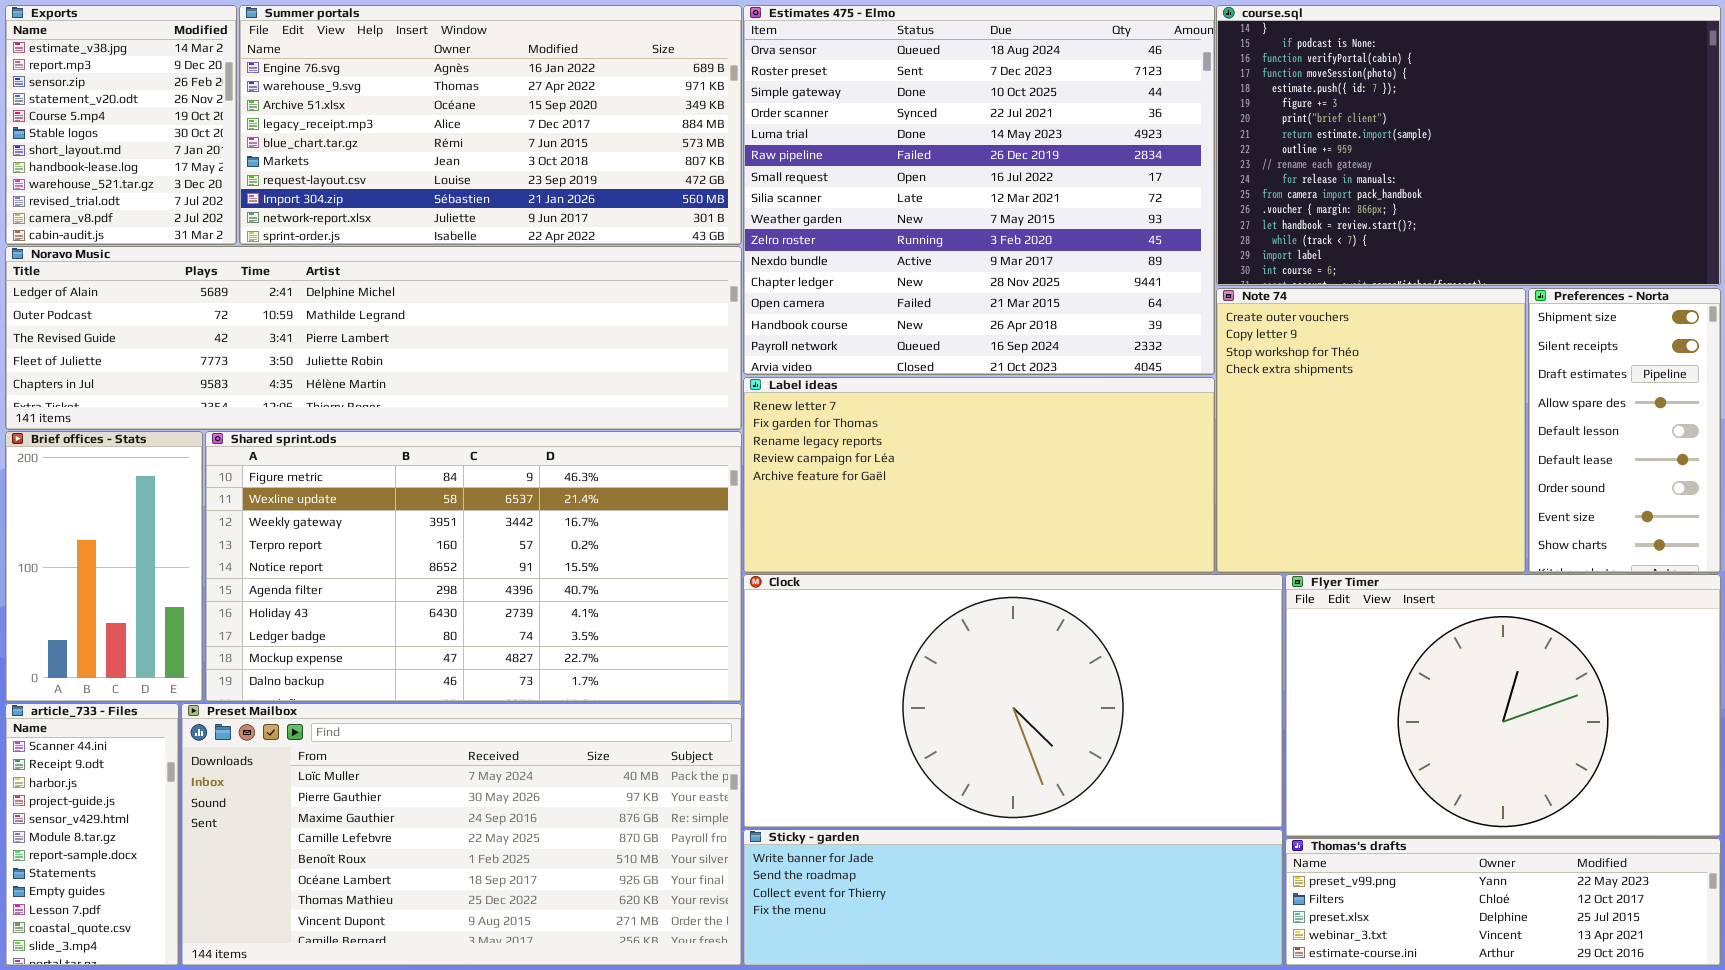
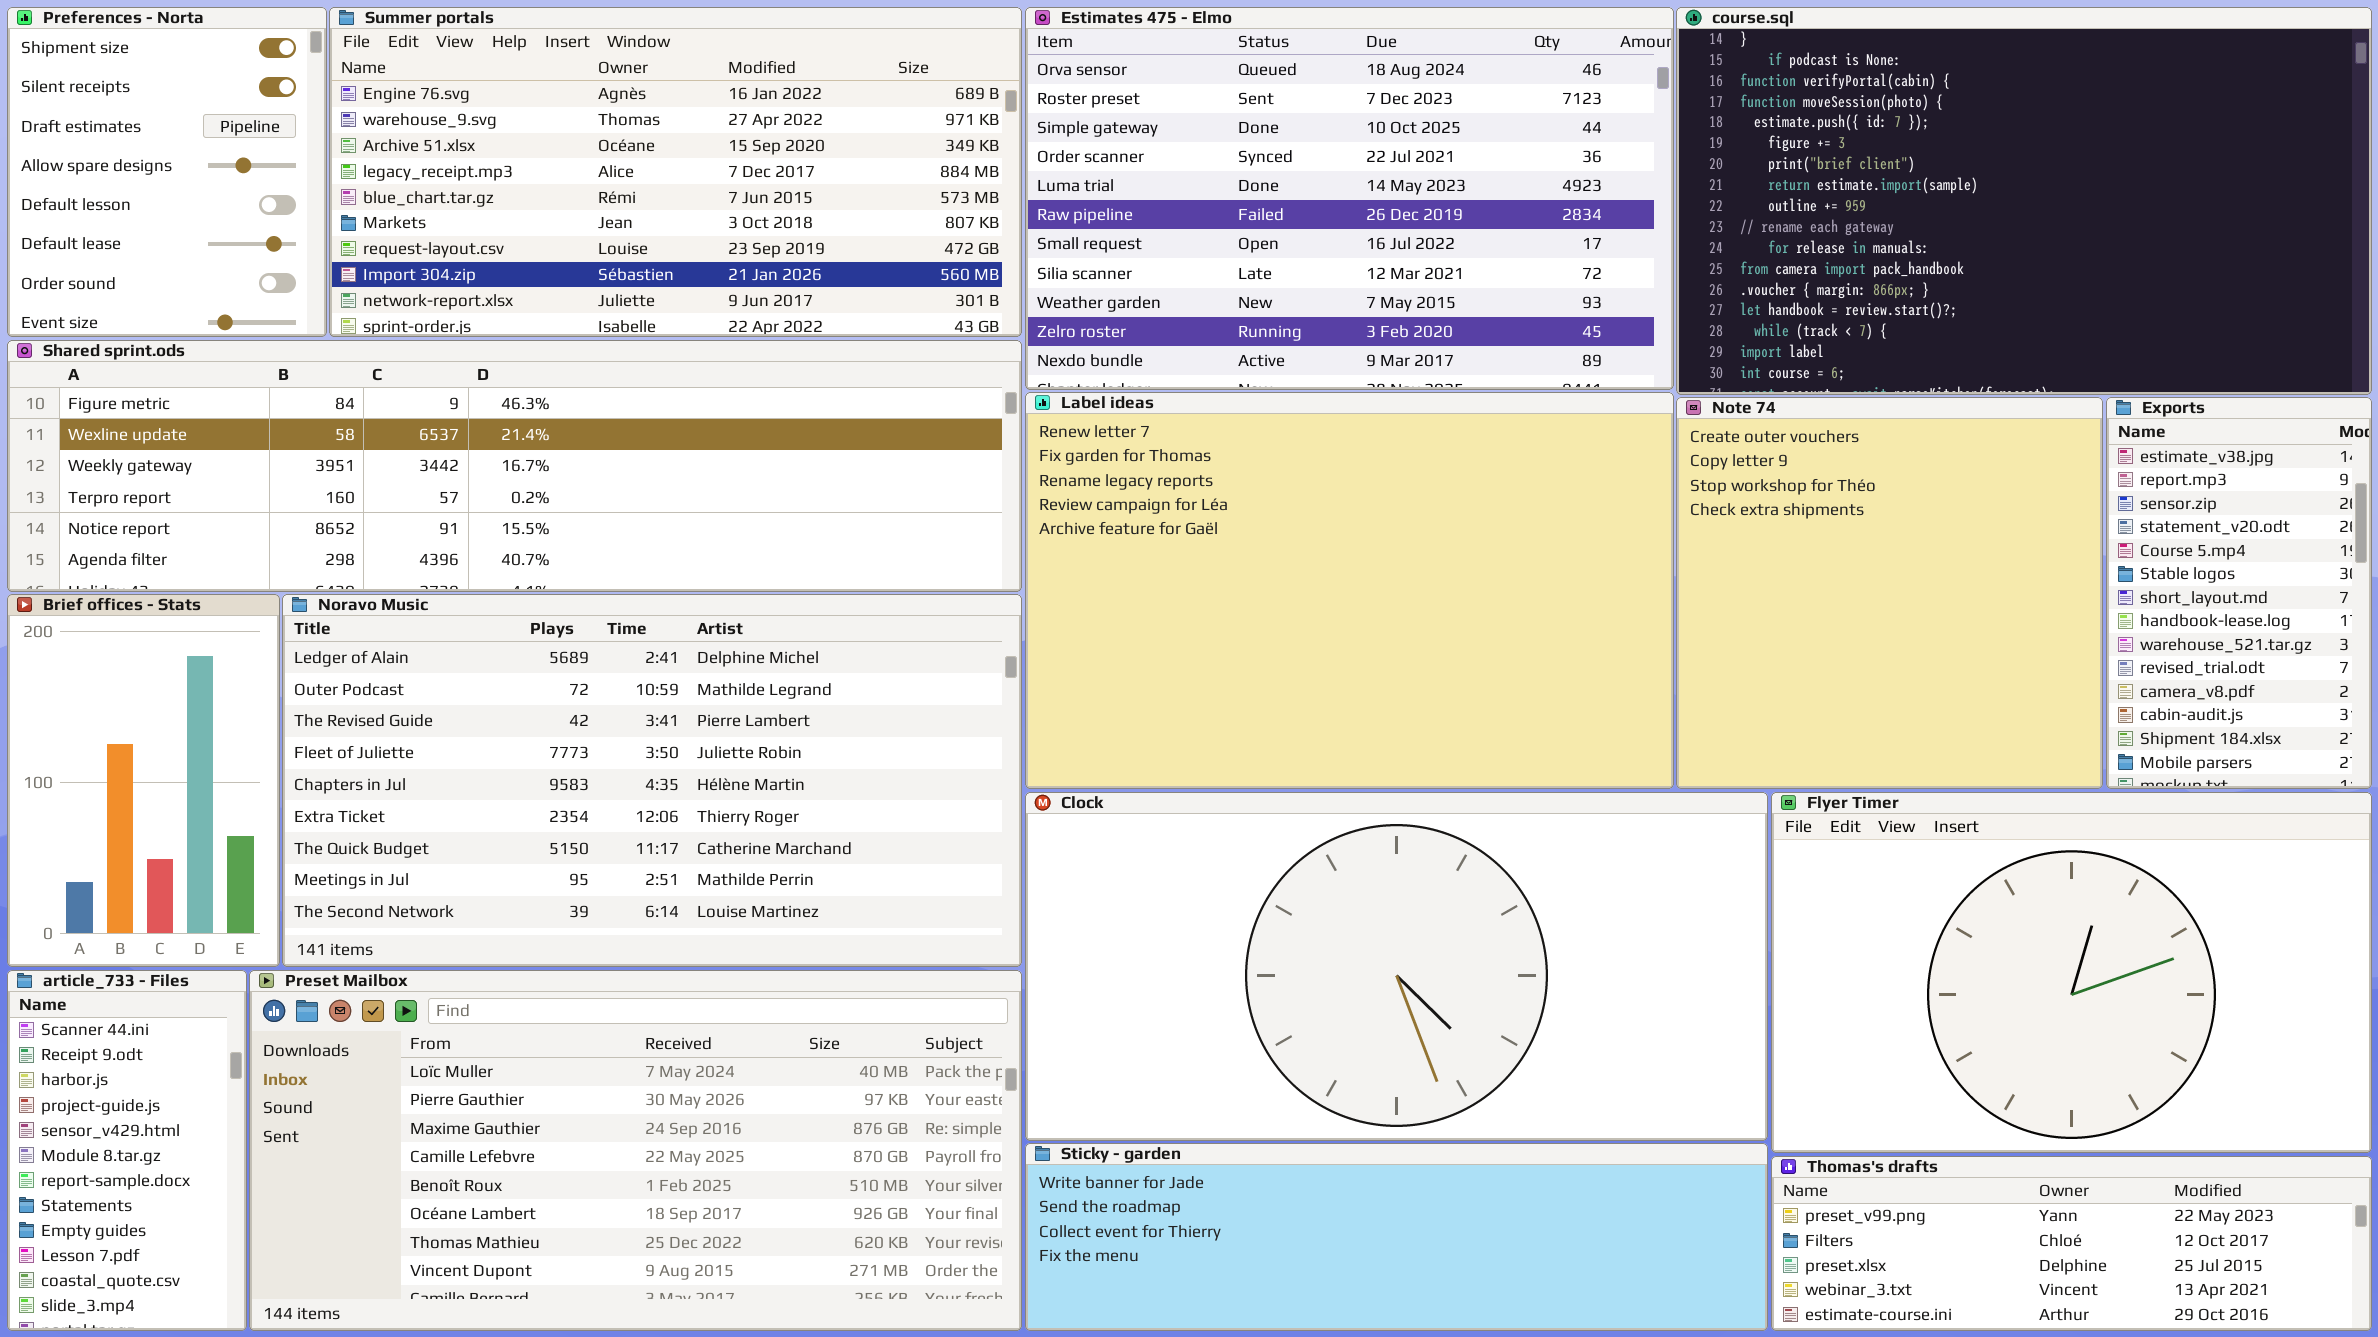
Exports: [5,5,237,245] -> [2106,397,2372,789], moved, resized
Estimates 475 - Elmo: [743,5,1215,375] -> [1025,7,1674,390], resized
Noravo Music: [5,246,742,430] -> [282,594,1022,967], moved, resized
Preferences - Norta: [1528,288,1721,573] -> [7,7,327,337], moved, resized
Label ideas: [743,377,1215,573] -> [1025,392,1674,789], resized
Shared sprint.ods: [205,431,742,702] -> [7,340,1022,592], moved, resized

